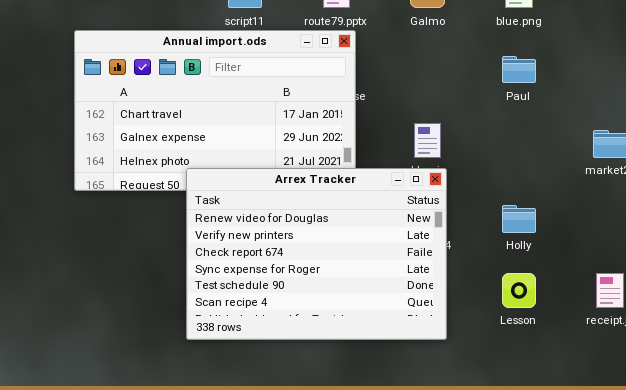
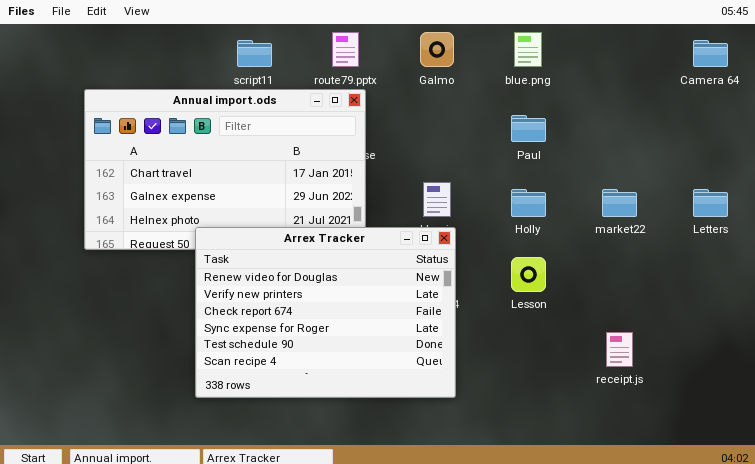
Holly: [502,205,536,233] -> [511,189,546,217], moved
Lesson: [502,273,536,308] -> [511,257,546,292], moved

